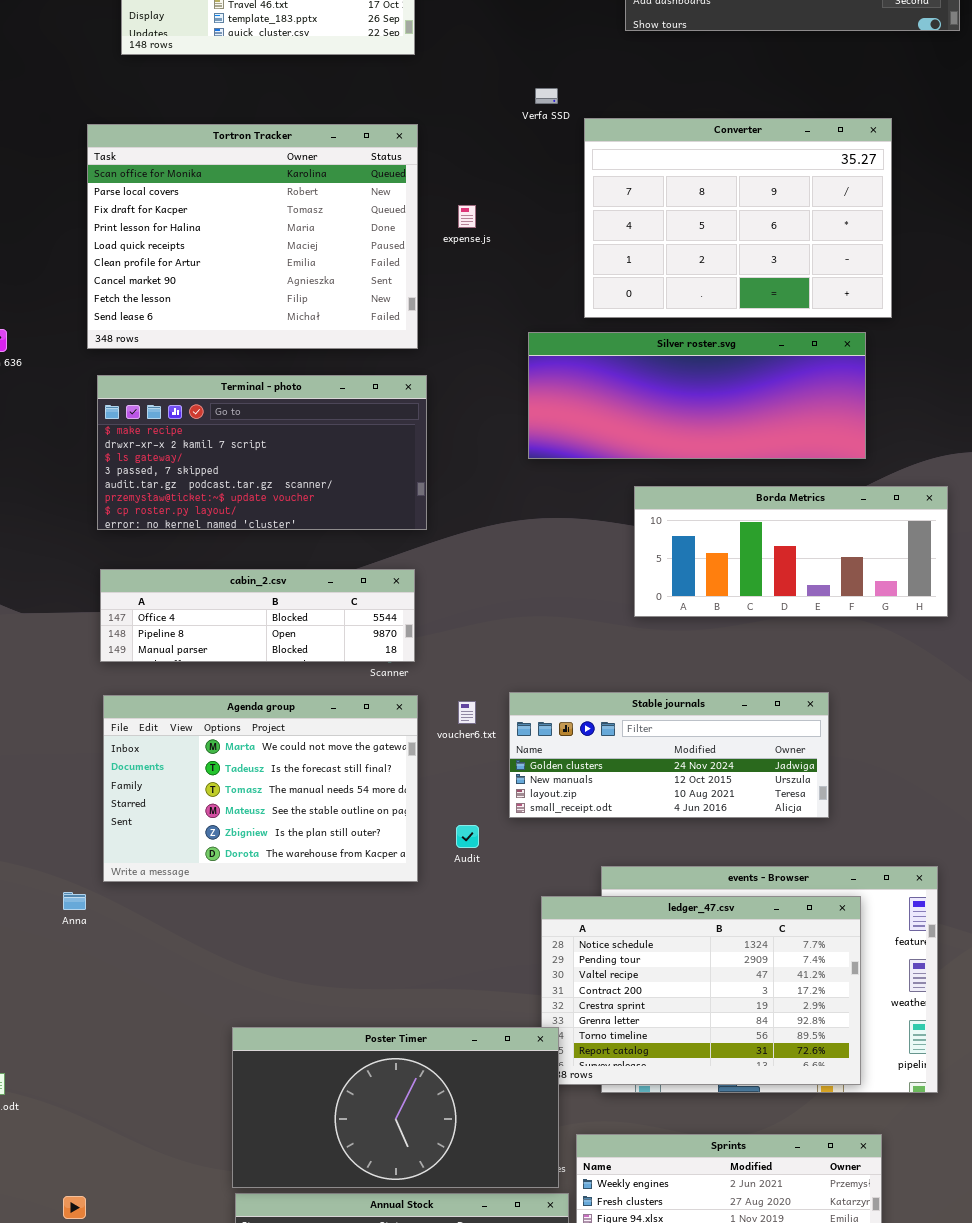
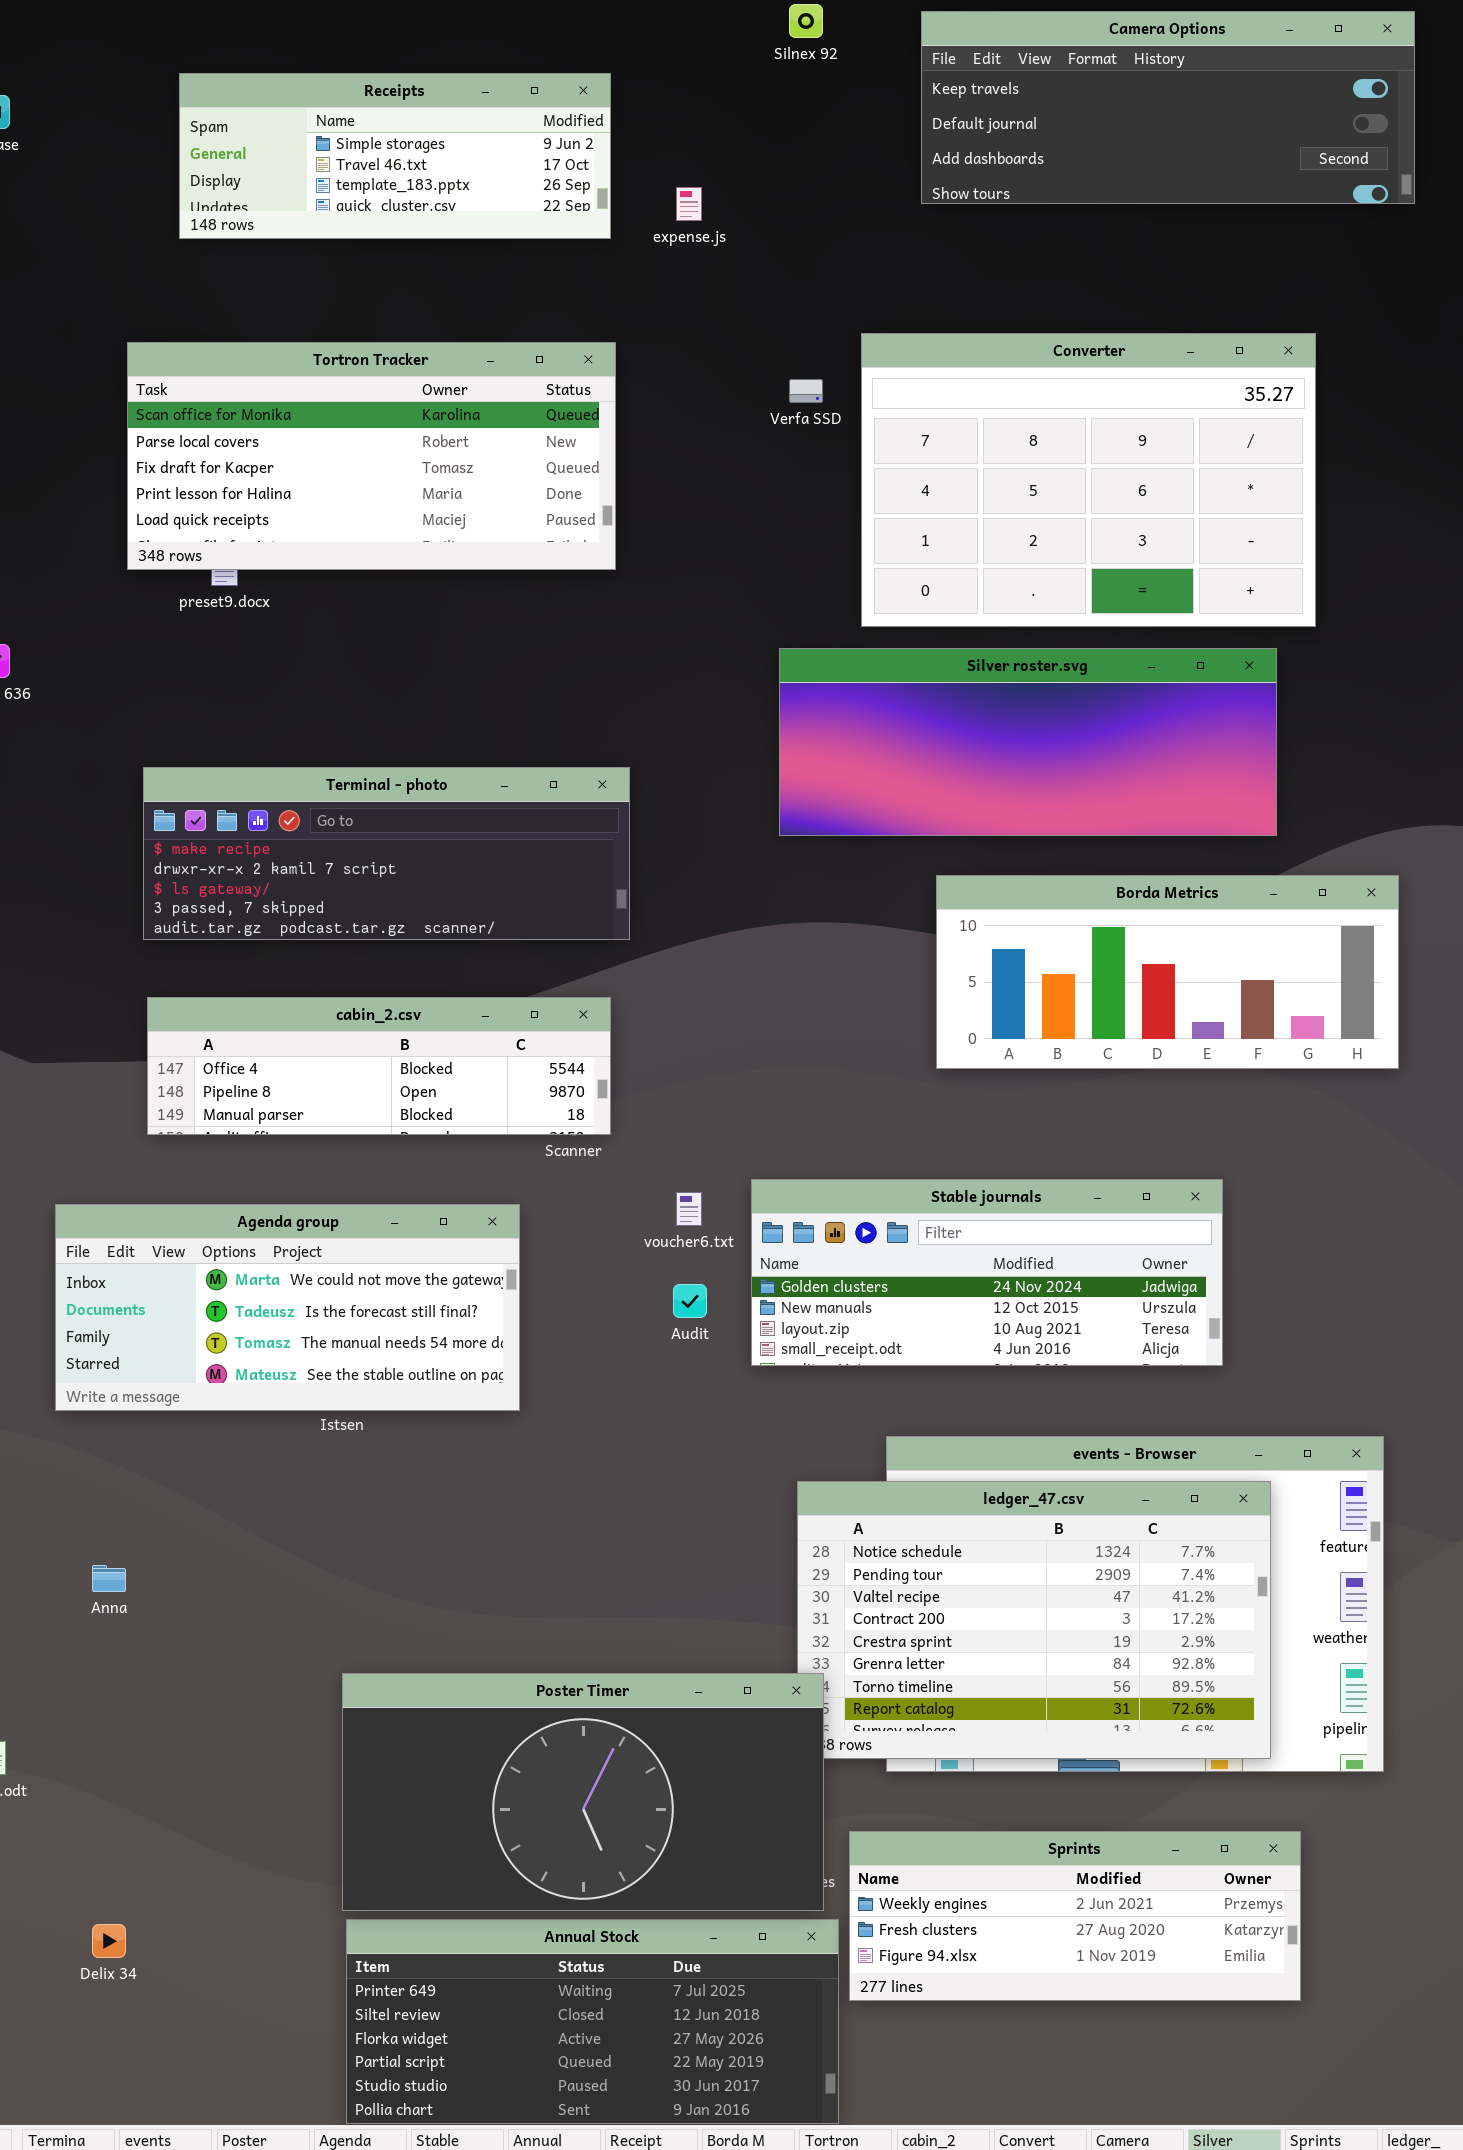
Verfa SSD: [535,88,558,104] -> [789,379,823,403], moved
Tortron Tracker: [87,124,418,349] -> [127,342,616,570], resized
expense.js: [458,205,476,228] -> [676,187,702,221], moved
Terminal - photo: [97,375,427,530] -> [143,767,630,940], resized
Agenda group: [103,695,418,882] -> [55,1204,520,1411], moved, resized
Audit: [456,825,479,848] -> [673,1284,707,1318], moved
Anna: [63,892,86,910] -> [92,1565,126,1592], moved

